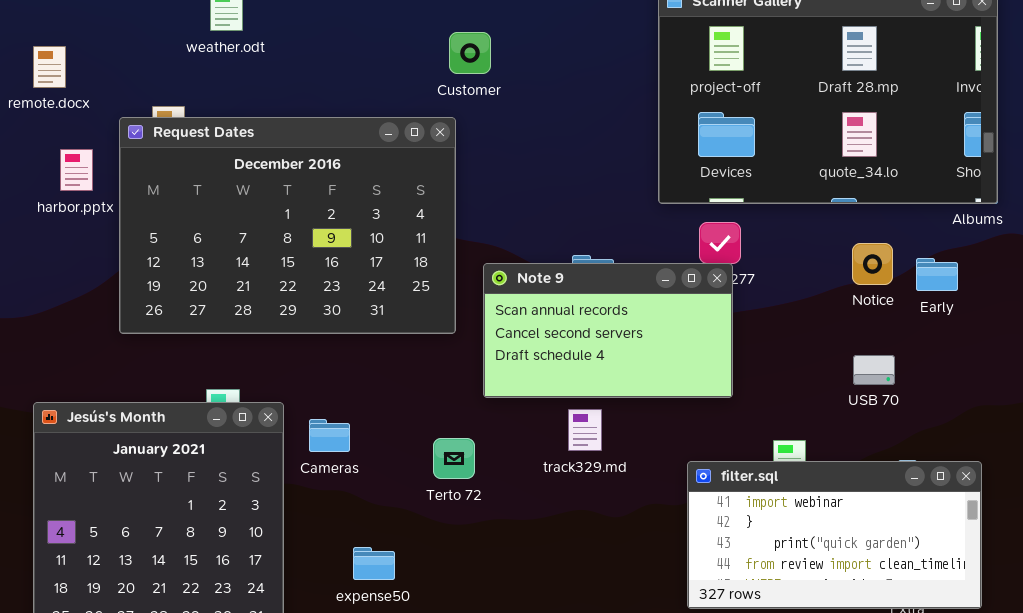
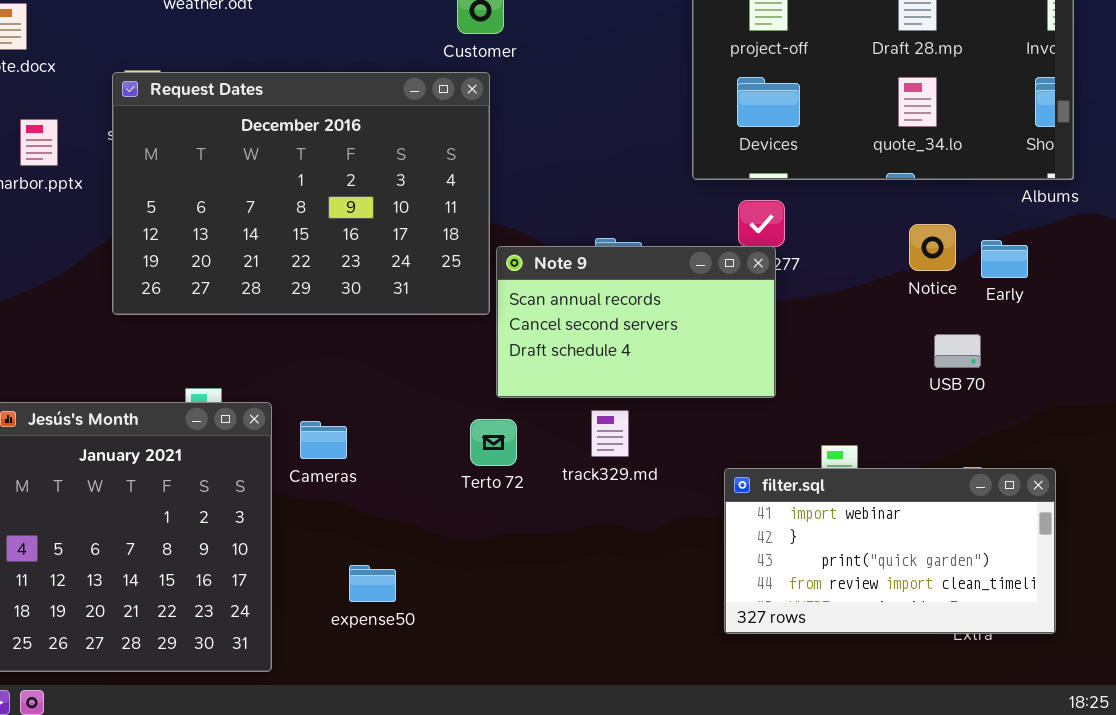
Request Dates: [119,117,456,334] -> [112,72,490,315], moved
USB 70: [853,355,895,385] -> [934,334,981,368], moved
Terto 72: [433,438,475,479] -> [470,419,517,466], moved

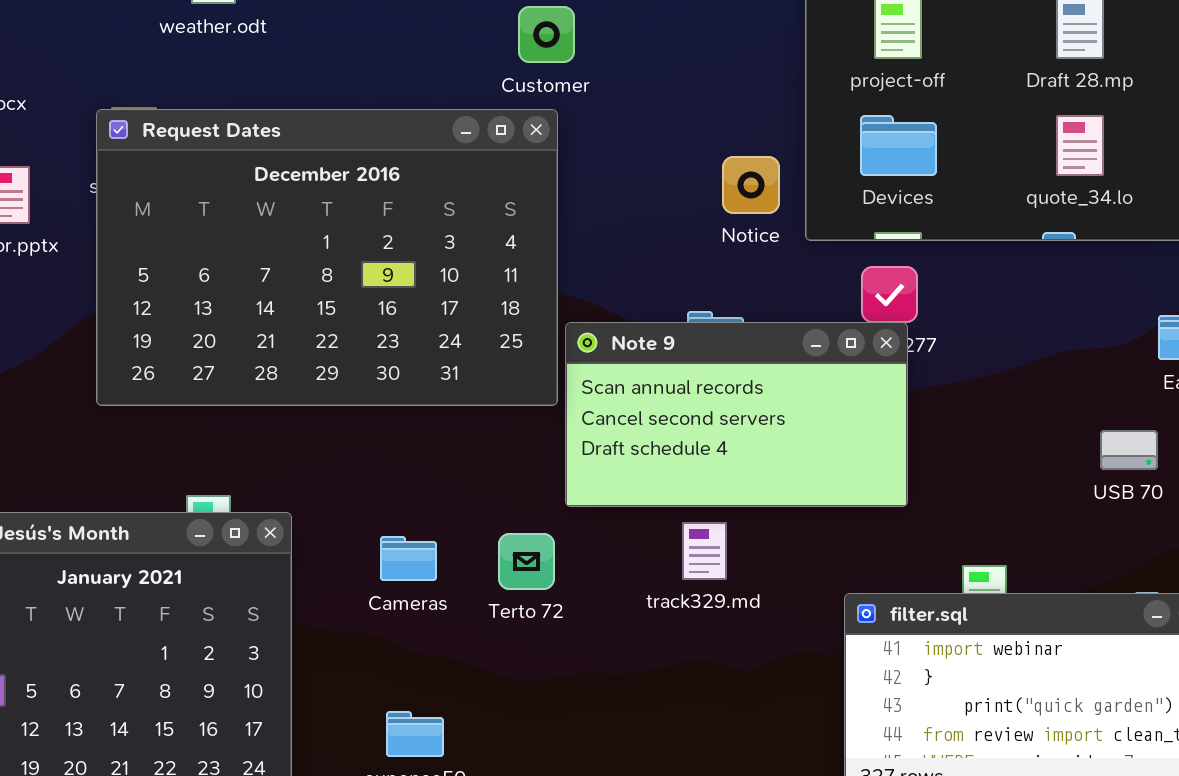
Notice: [909,224,956,271] -> [722,156,780,214], moved
Terto 72: [470,419,517,466] -> [498,533,555,590], moved
Cameras: [300,421,347,459] -> [380,536,437,581], moved

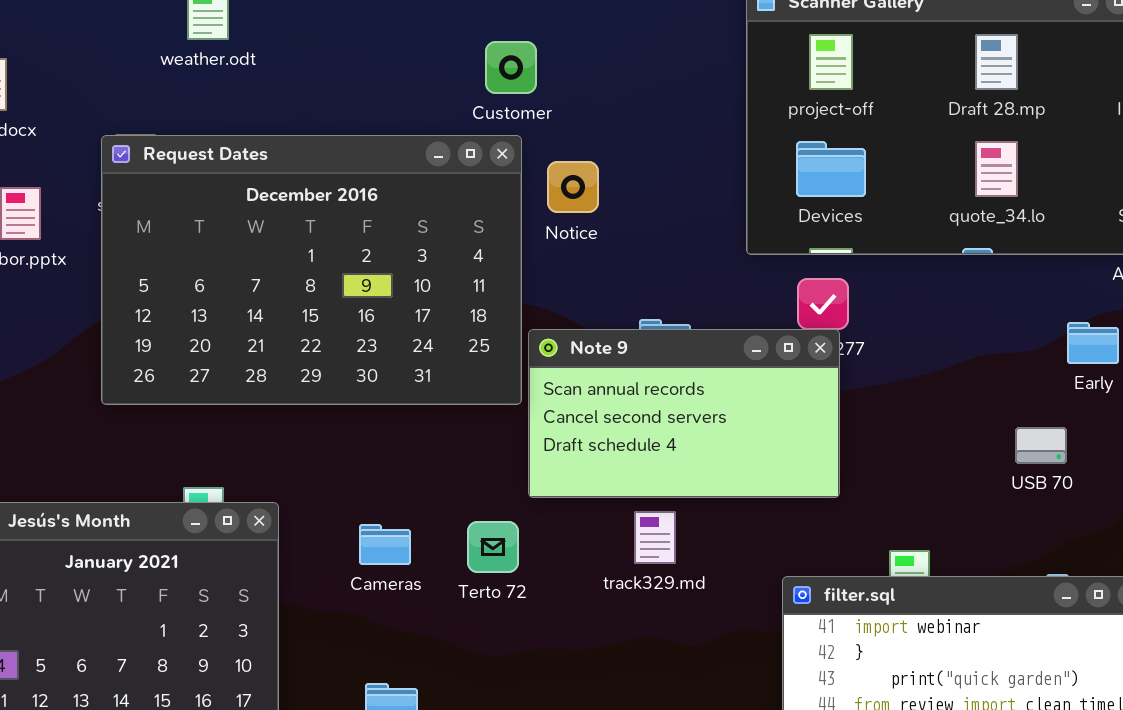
Notice: [722,156,780,214] -> [547,161,599,213], moved

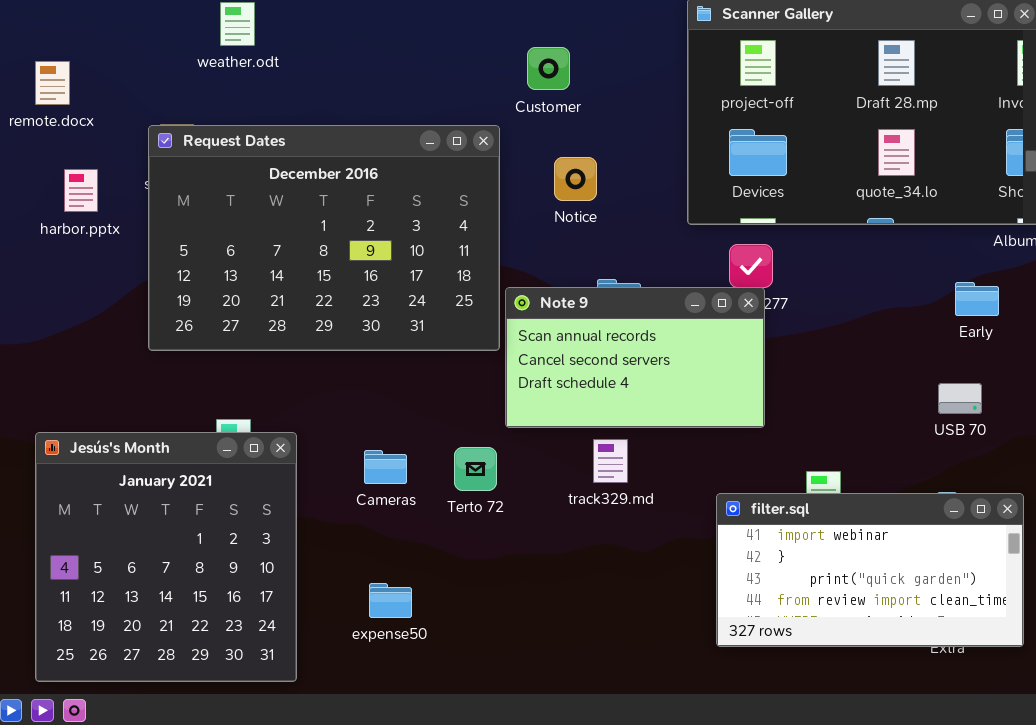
Customer: [485,41,537,94] -> [527,47,570,90], moved
Notice: [547,161,599,213] -> [554,157,597,201], moved
USB 70: [1015,427,1067,464] -> [938,383,982,414], moved

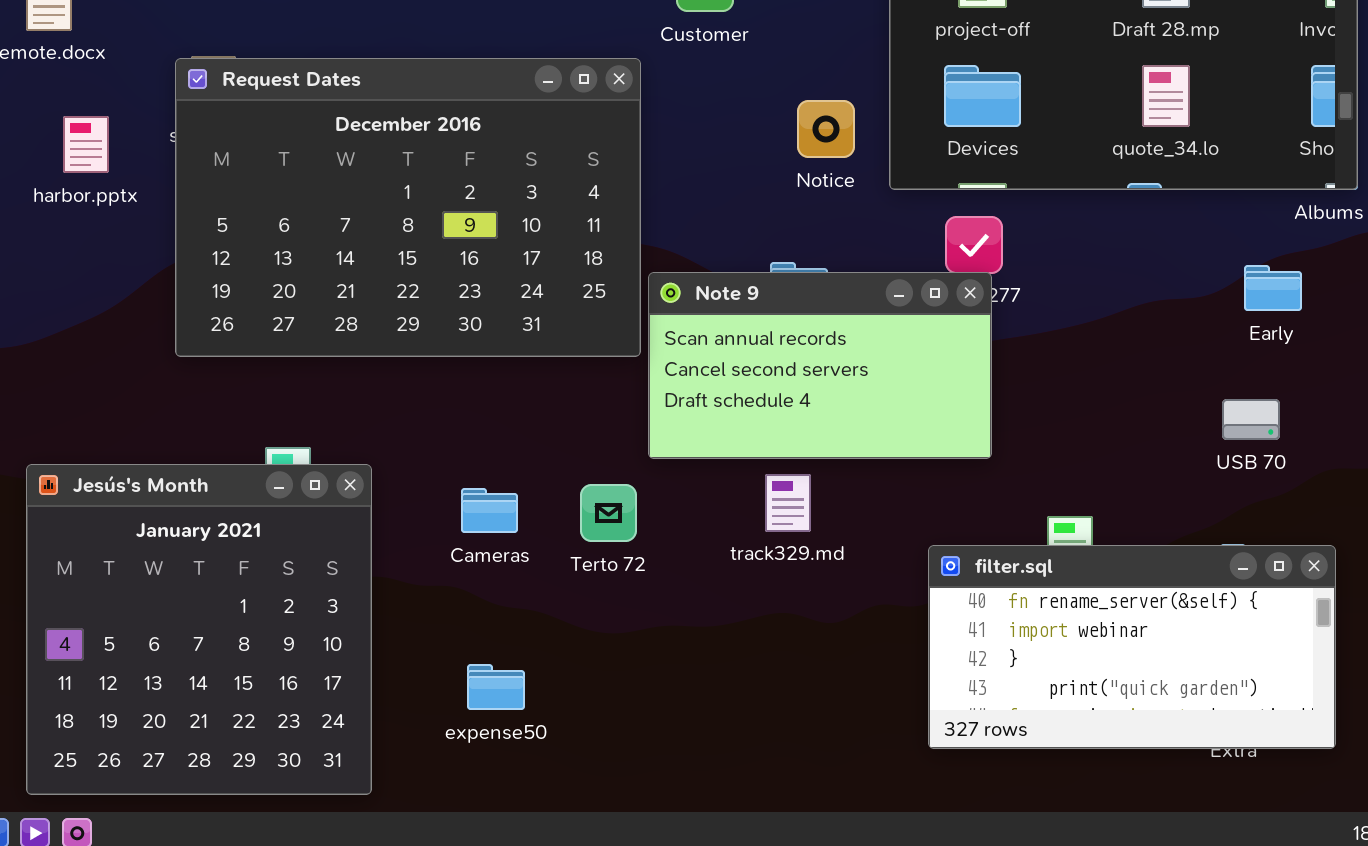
Notice: [554,157,597,201] -> [797,100,855,158], moved
filter.sql: [716,493,1024,647] -> [928,545,1336,749], scrolled up 1 row

